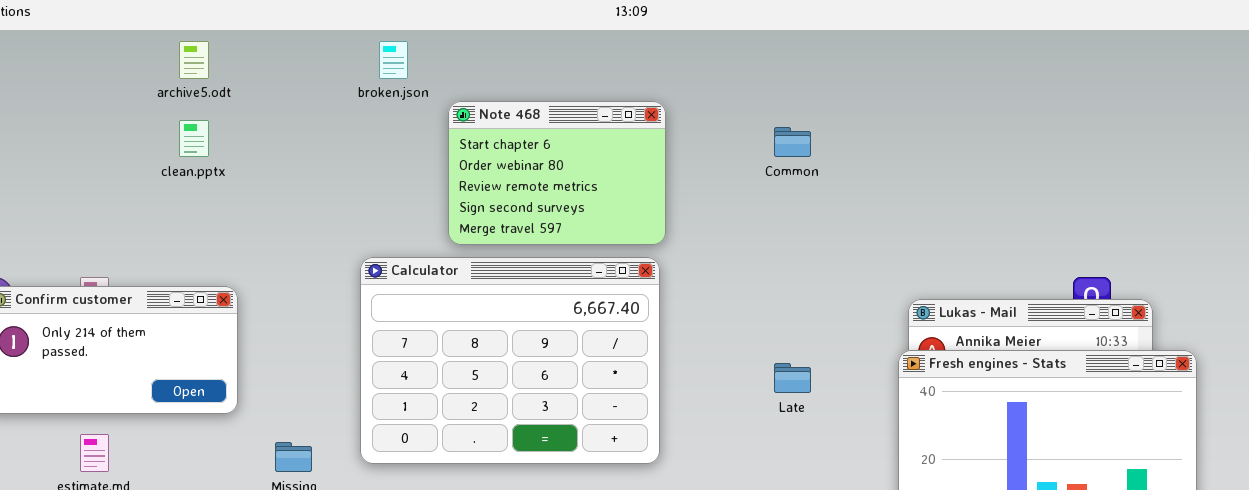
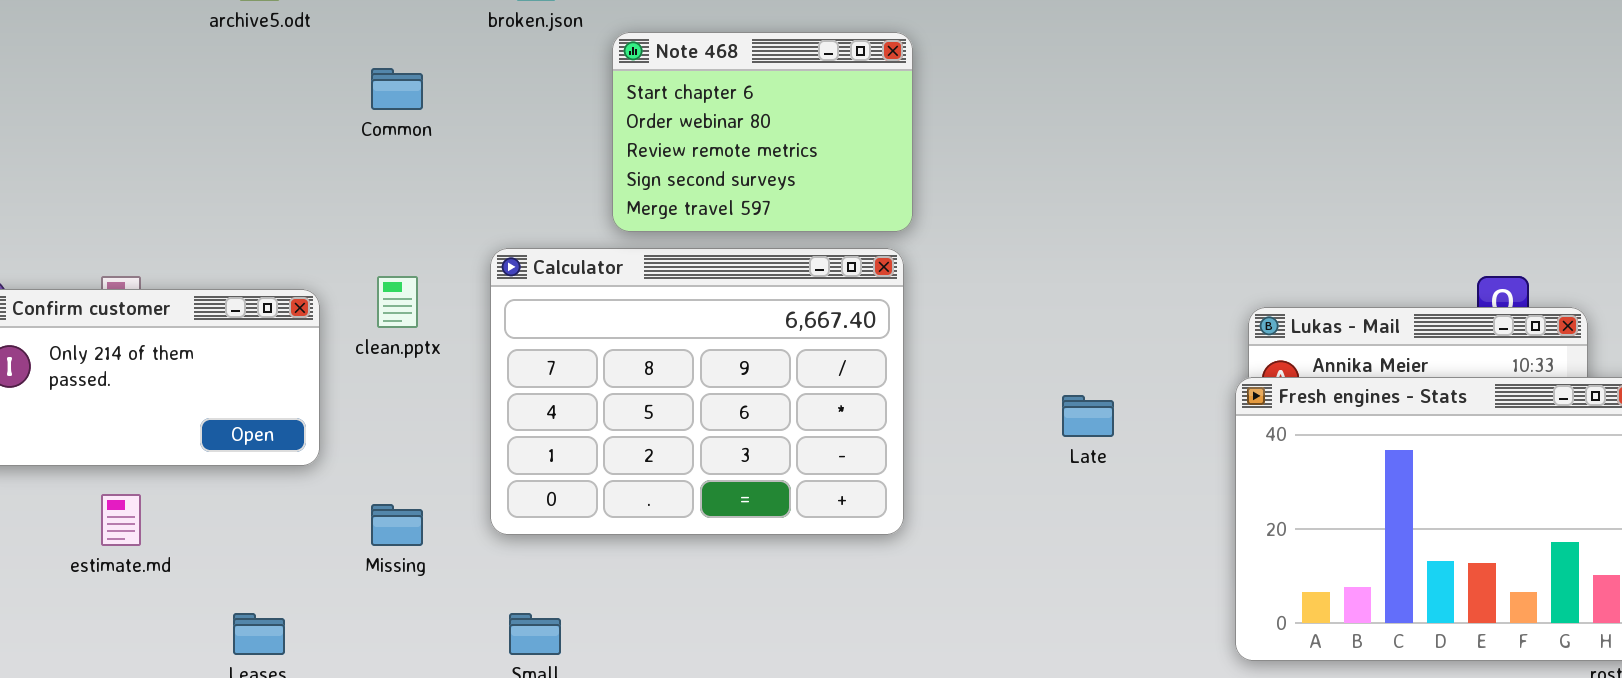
clean.pptx: [179,120,209,157] -> [377,276,418,328], moved
Common: [774,127,811,157] -> [371,68,423,110], moved

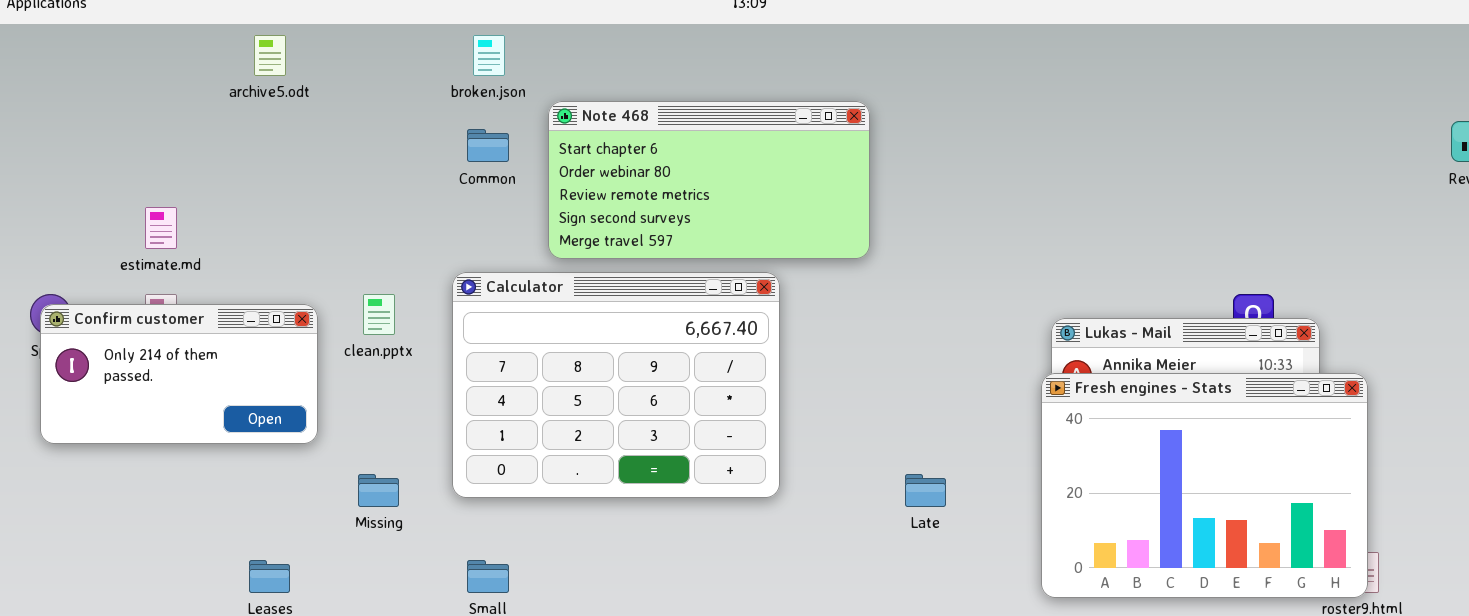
Note 468: [612,32,913,232] -> [548,101,870,259], resized
Common: [371,68,423,110] -> [467,129,509,162], moved
Late: [1062,395,1114,437] -> [905,474,946,507], moved
estimate.md: [101,494,141,546] -> [145,207,177,249], moved

